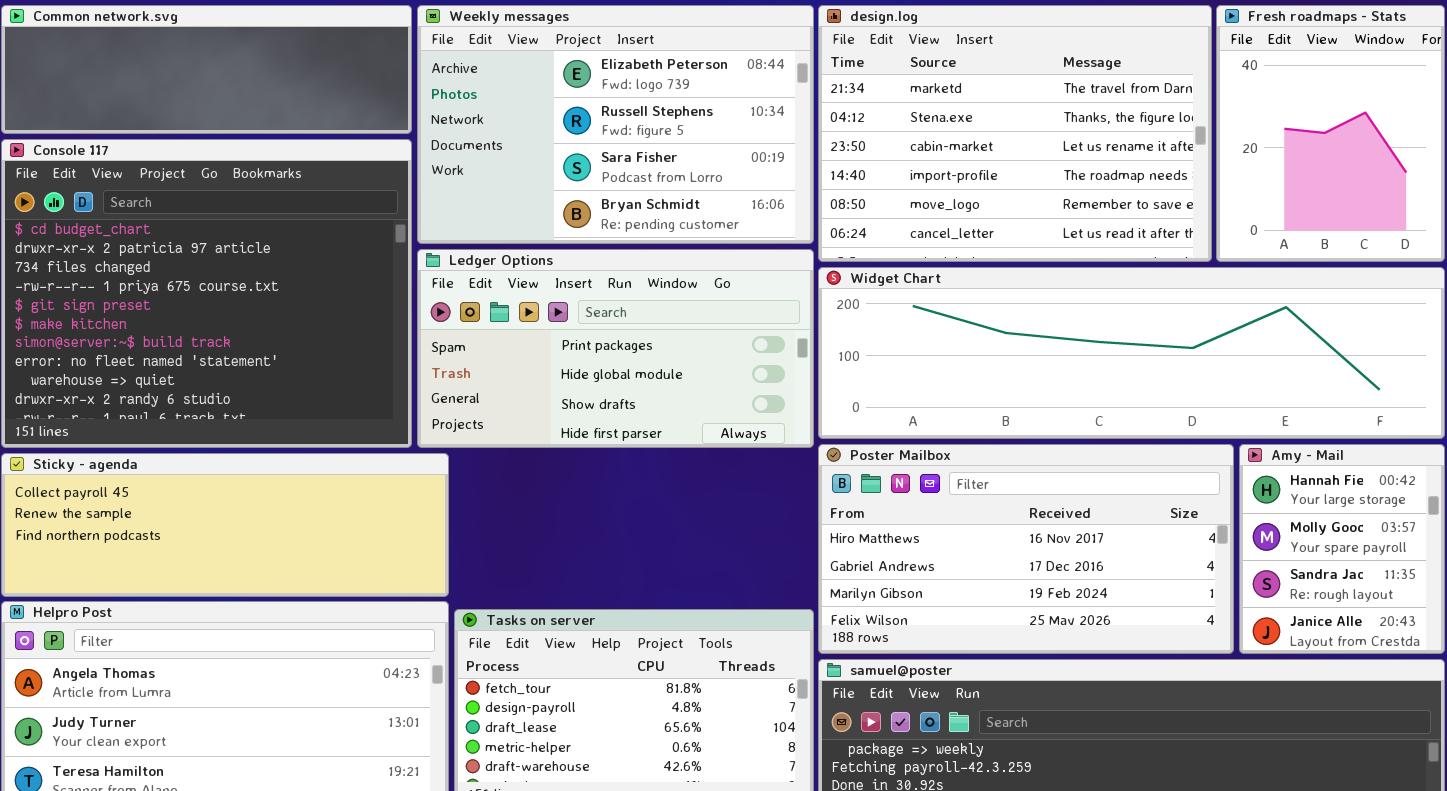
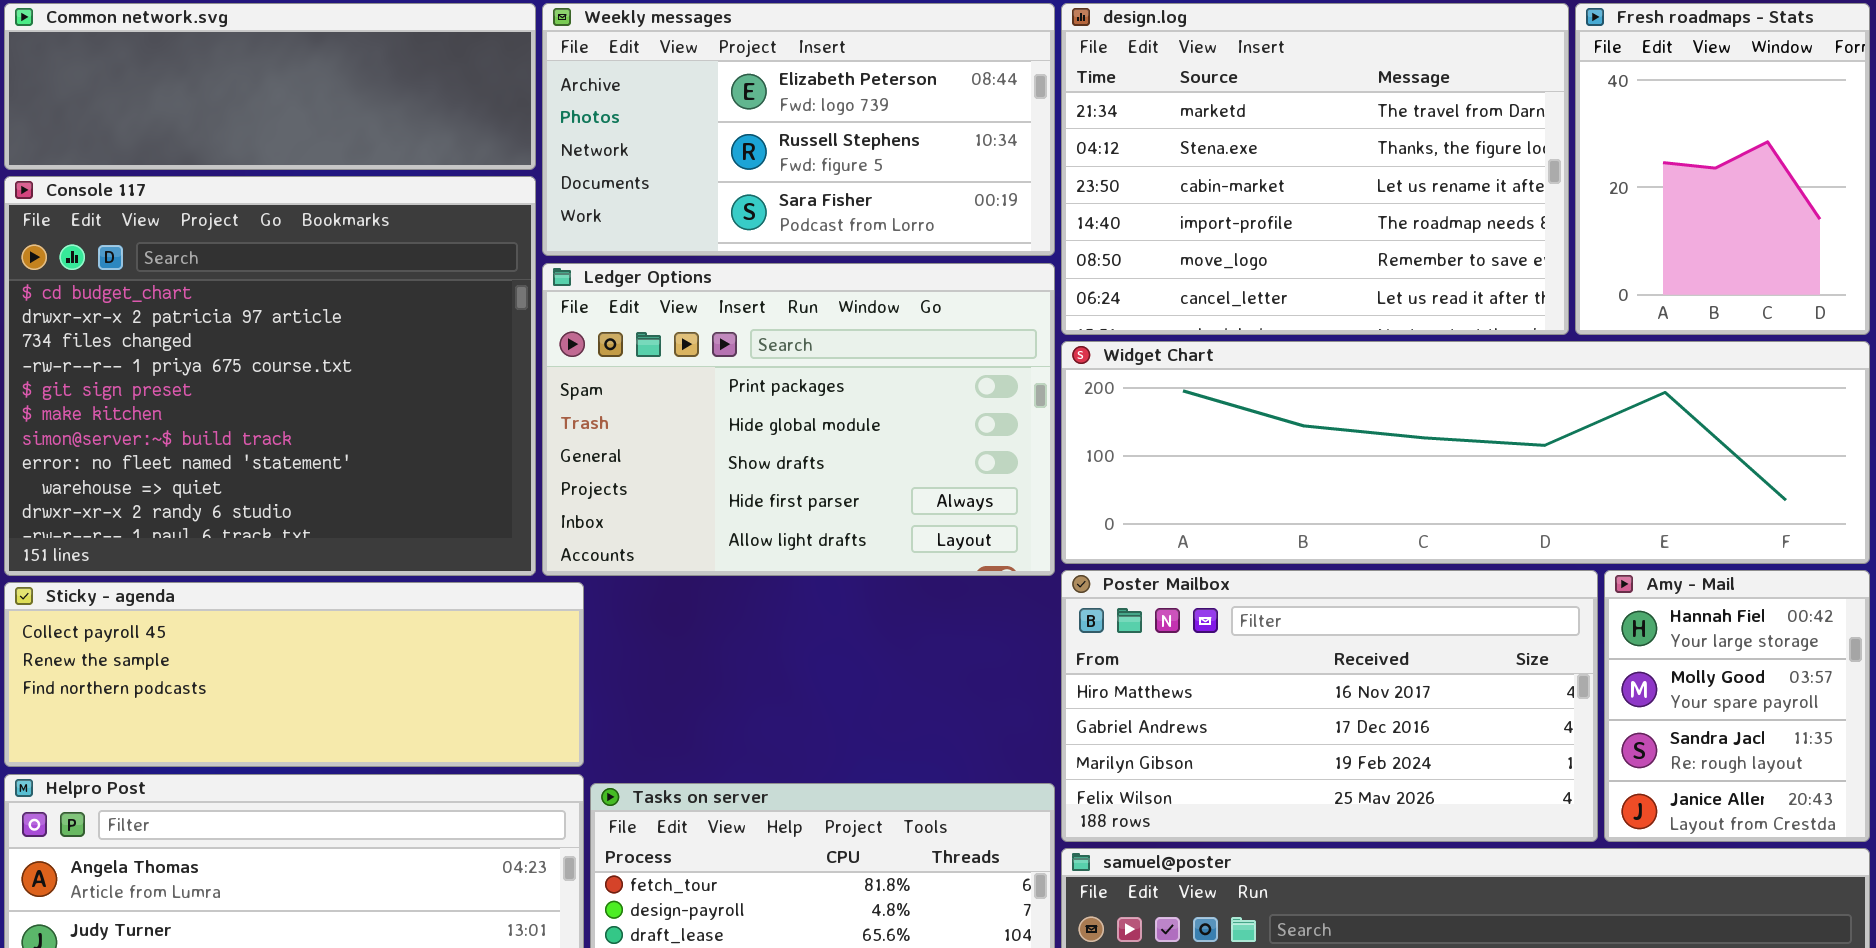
Weekly messages: [417,5,814,244] -> [542,3,1055,256], resized
Ledger Options: [417,249,814,448] -> [542,263,1055,576], resized

